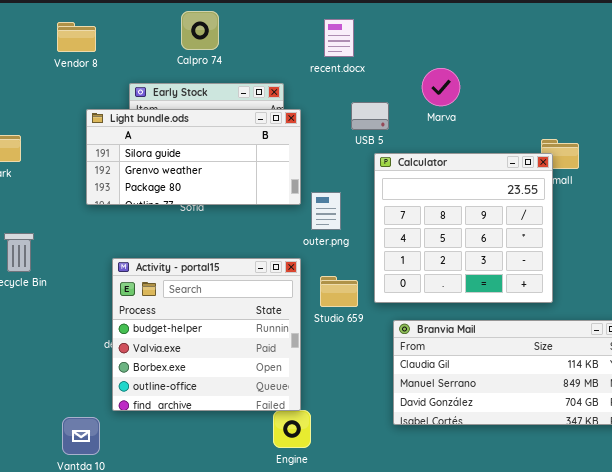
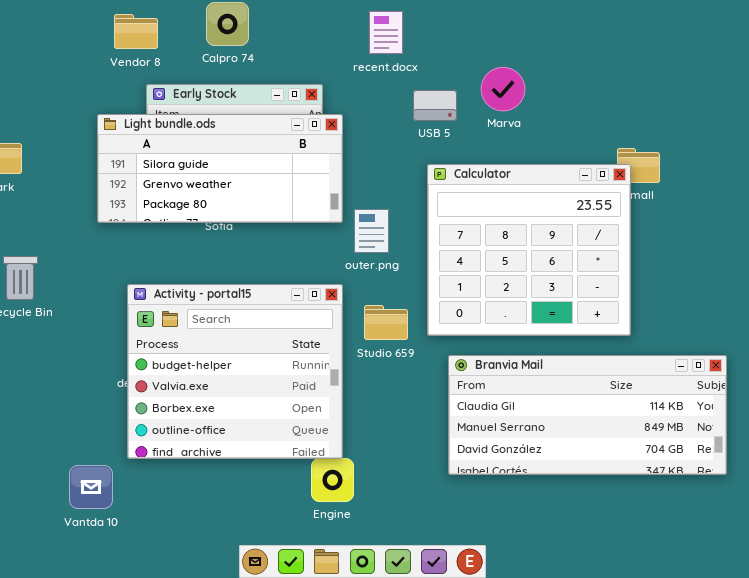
Vendor 8: [57,22,96,52] -> [114,14,158,49], moved
USB 5: [351,102,389,130] -> [413,90,457,121], moved

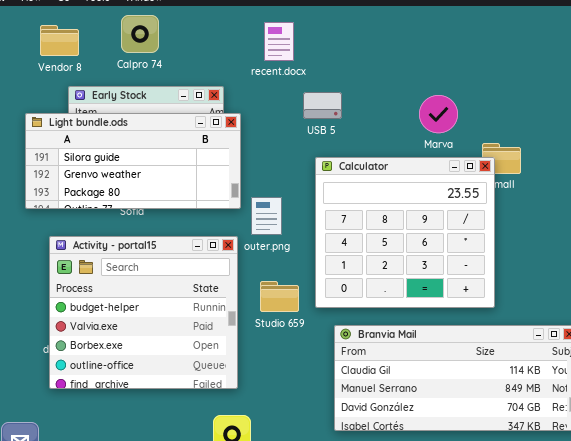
Marva: [481,67,525,111] -> [419,95,458,133], moved
Activity - portal15: [127,284,343,459] -> [49,236,238,389], moved

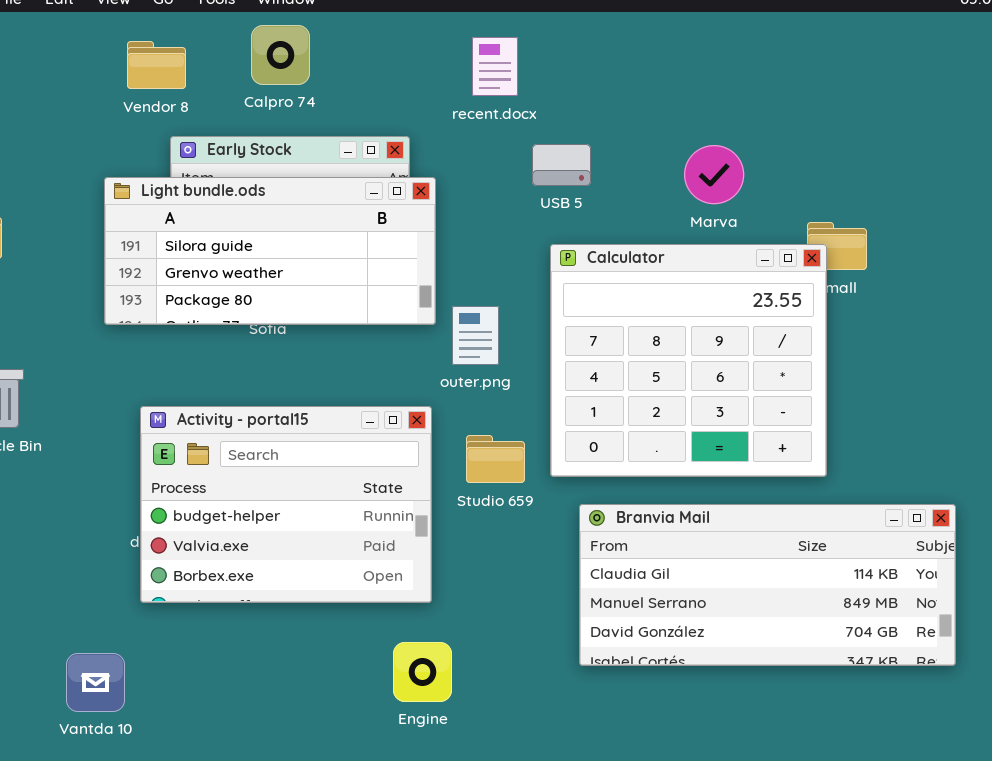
Marva: [419,95,458,133] -> [684,145,744,204], moved
Activity - portal15: [49,236,238,389] -> [140,406,432,603], resized

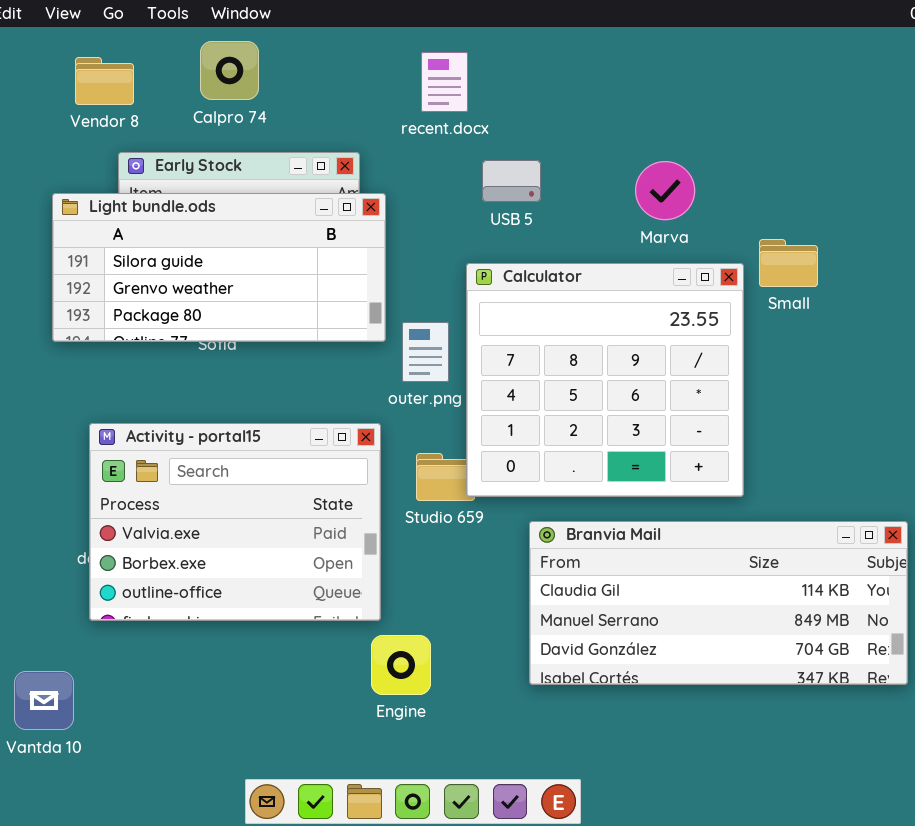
Calculator: [550,244,827,477] -> [466,263,744,497], moved
Activity - portal15: [140,406,432,603] -> [89,423,381,621], scrolled down 1 row
Engine: [393,642,452,702] -> [371,635,431,695], moved

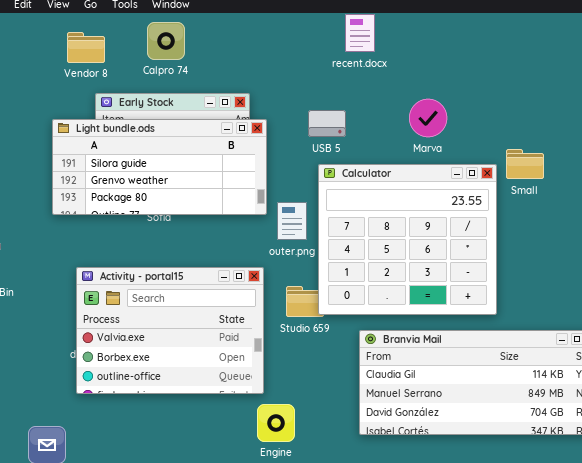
recent.docx: [421,52,468,112] -> [345,14,375,52], moved
USB 5: [482,160,541,202] -> [308,110,346,137], moved
Marva: [635,161,695,220] -> [409,99,447,137], moved

